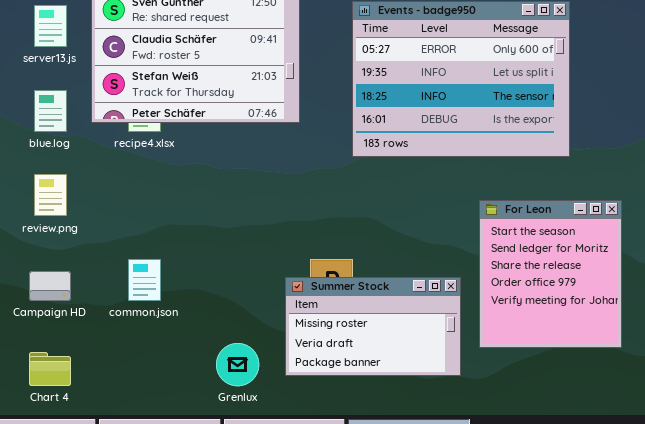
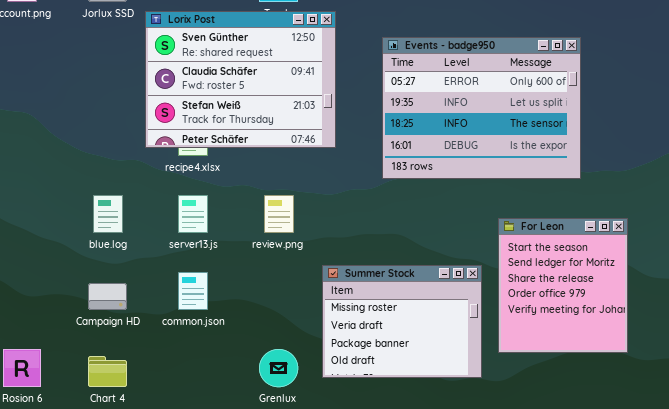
server13.js: [34,5,67,47] -> [178,195,208,233], moved
blue.log: [34,90,67,132] -> [93,195,123,233], moved
review.png: [34,174,67,216] -> [264,195,294,233], moved
Summer Stock: [285,277,461,376] -> [322,265,482,378], resized

